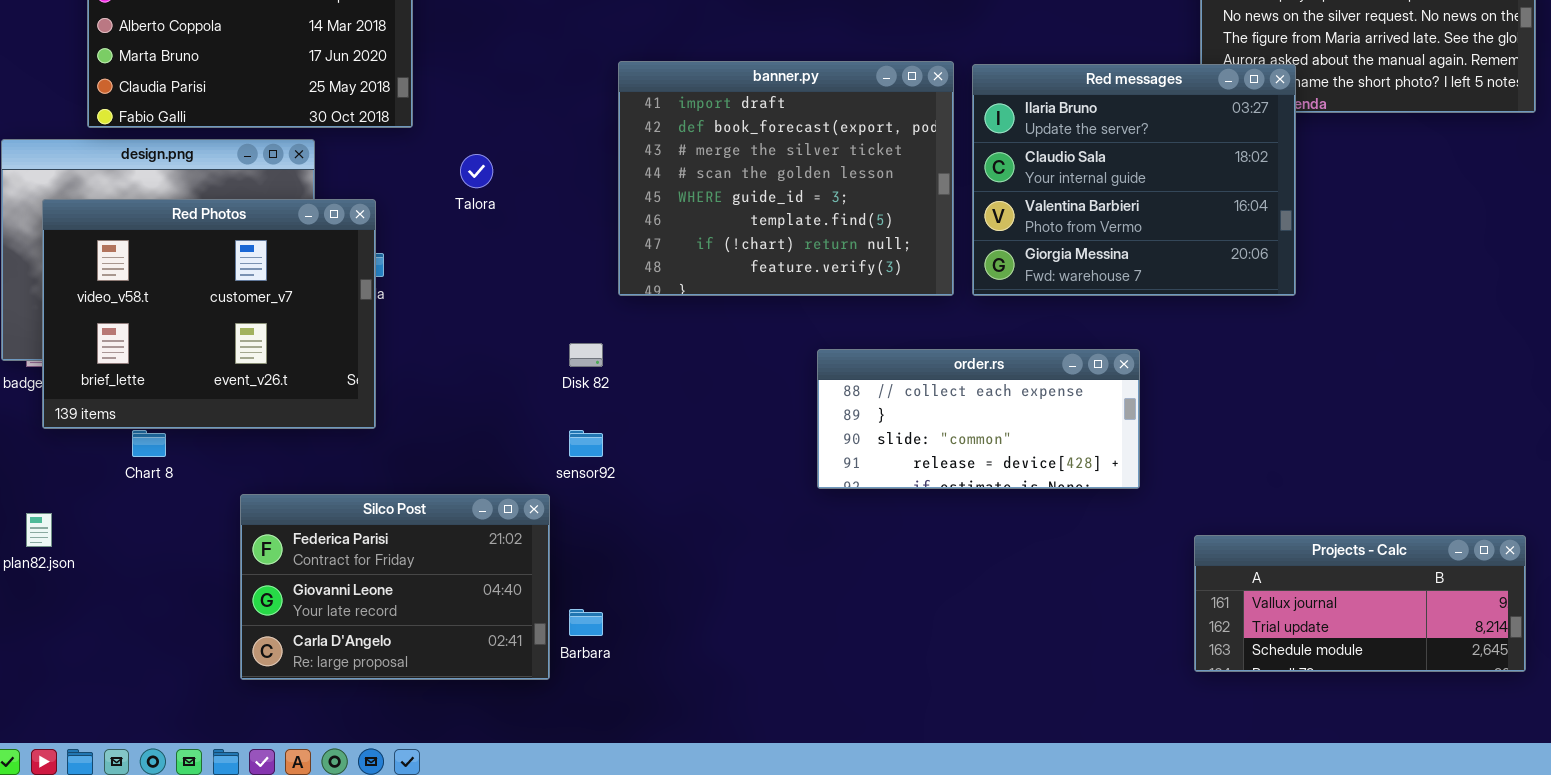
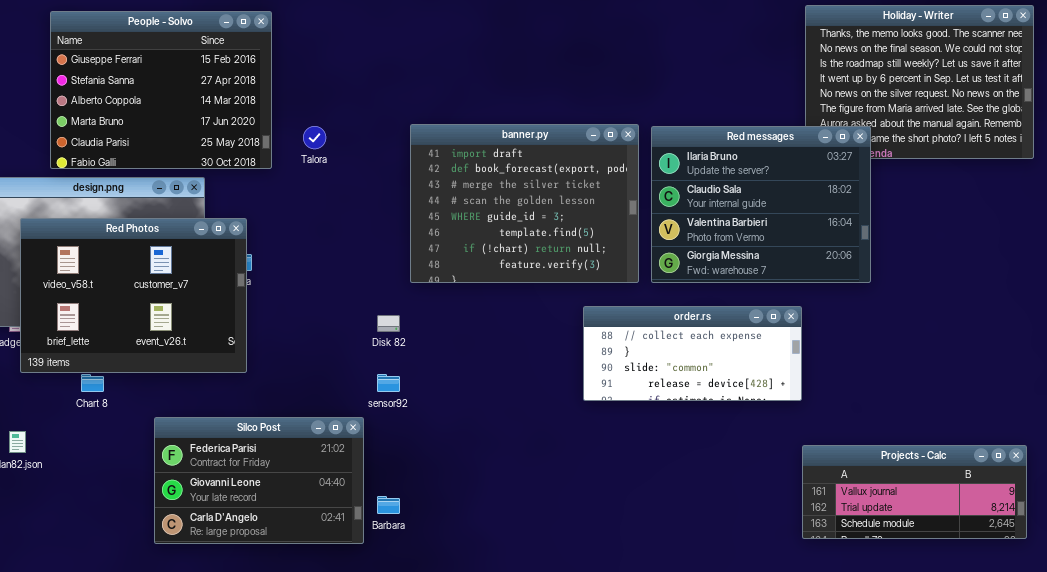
Talora: [460,154,493,188] -> [303,126,326,149], moved
order.rs: [817,349,1140,489] -> [583,306,802,401], moved

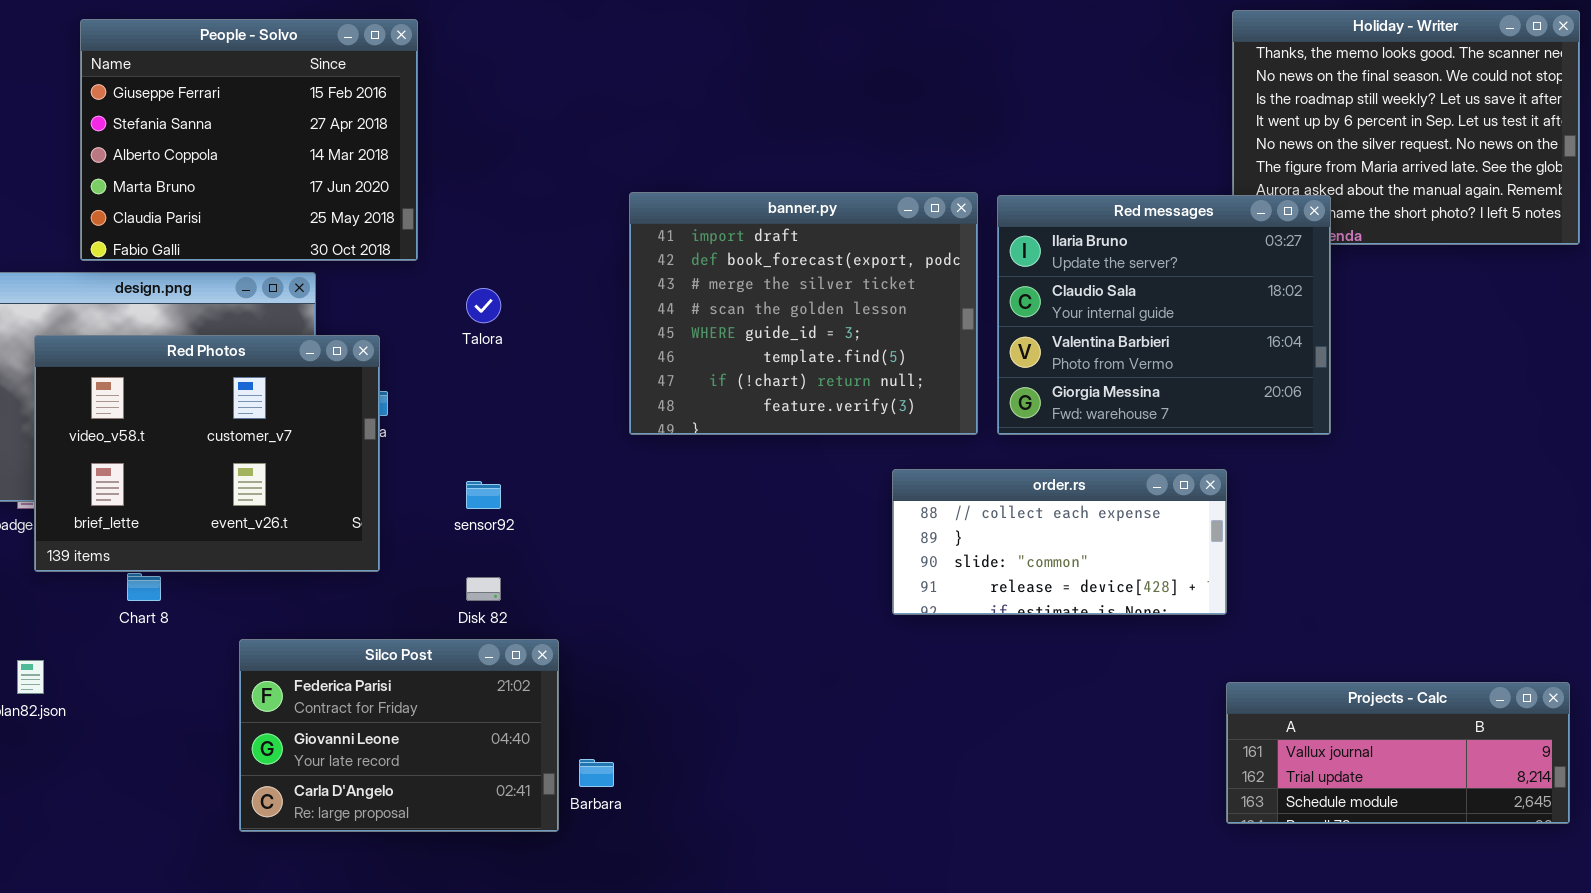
Talora: [303,126,326,149] -> [466,288,501,323], moved
Disk 82: [377,315,400,332] -> [466,577,501,601], moved
sensor92: [377,374,400,392] -> [466,481,501,509], moved

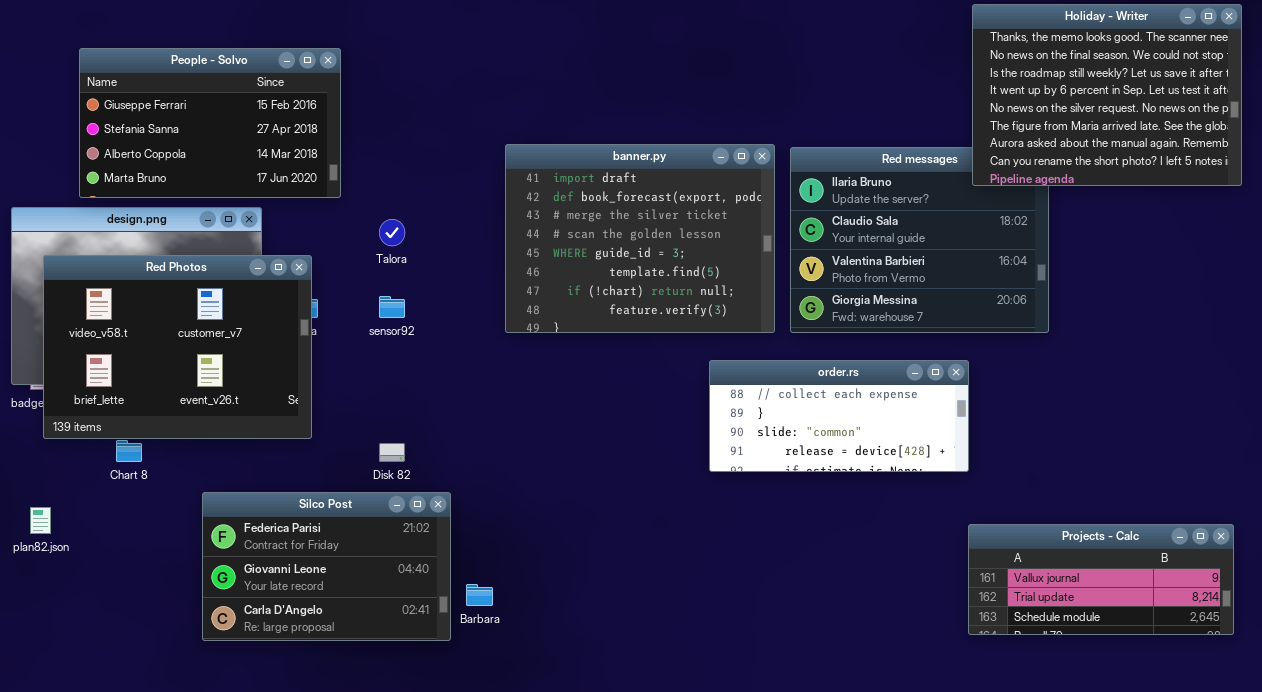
Holiday - Writer: [1232,10,1580,245] -> [972,4,1242,186], raised
People - Solvo: [80,19,418,261] -> [79,48,341,198], resized
sensor92: [466,481,501,509] -> [379,296,405,318], moved

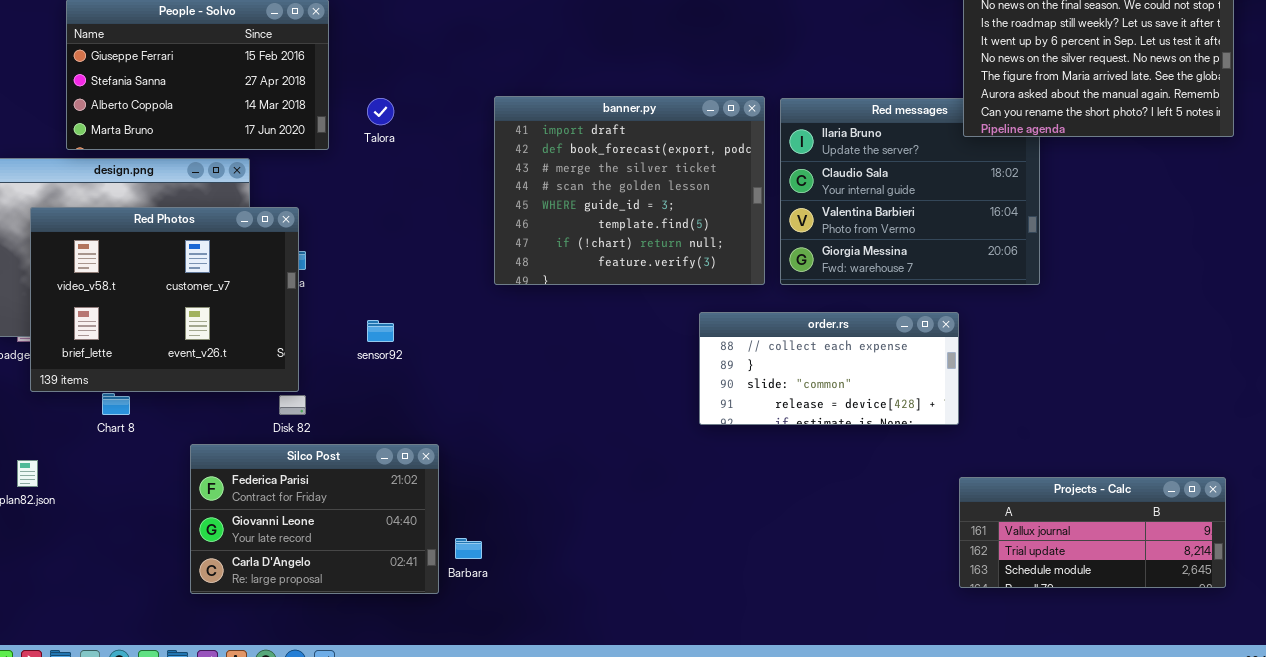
Talora: [379,219,405,246] -> [367,98,394,125], moved
sensor92: [379,296,405,318] -> [367,320,394,342], moved
Disk 82: [379,443,405,462] -> [279,395,306,415], moved

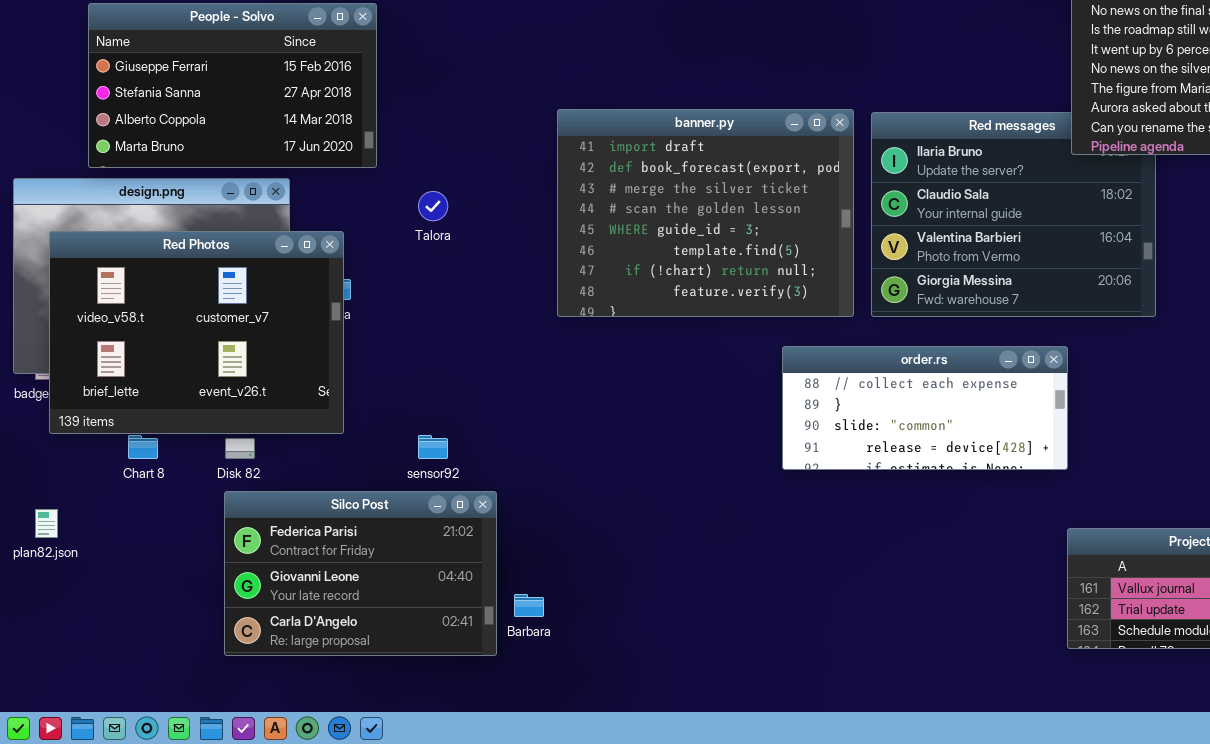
Talora: [367,98,394,125] -> [418,191,448,221], moved
sensor92: [367,320,394,342] -> [418,435,448,459], moved
Disk 82: [279,395,306,415] -> [225,438,255,459], moved

